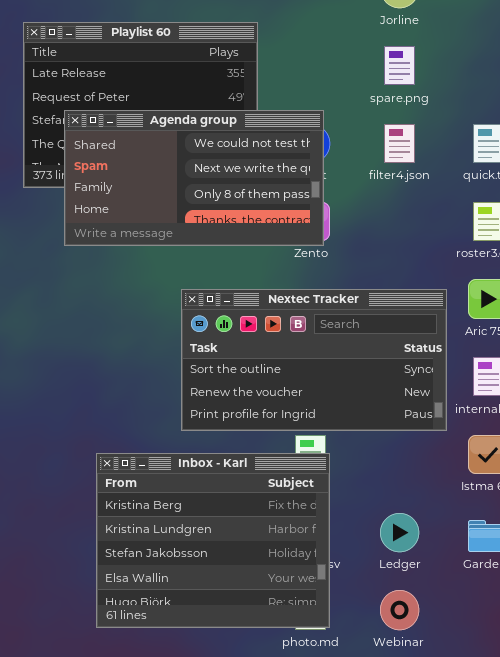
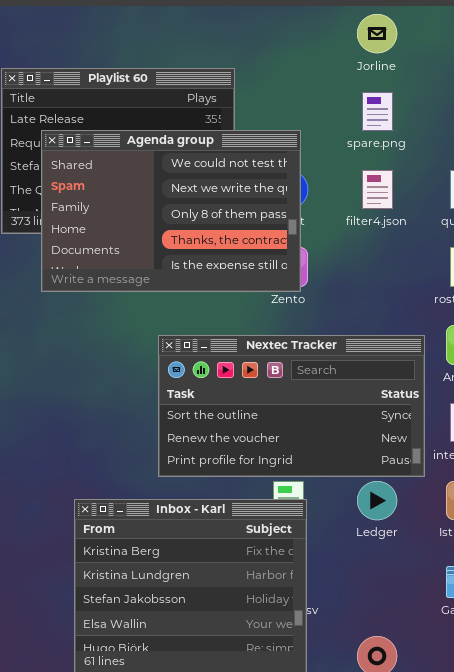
Agenda group: [64,110,324,246] -> [41,130,301,292], resized
Ledger: [380,513,419,552] -> [357,481,397,520], moved

